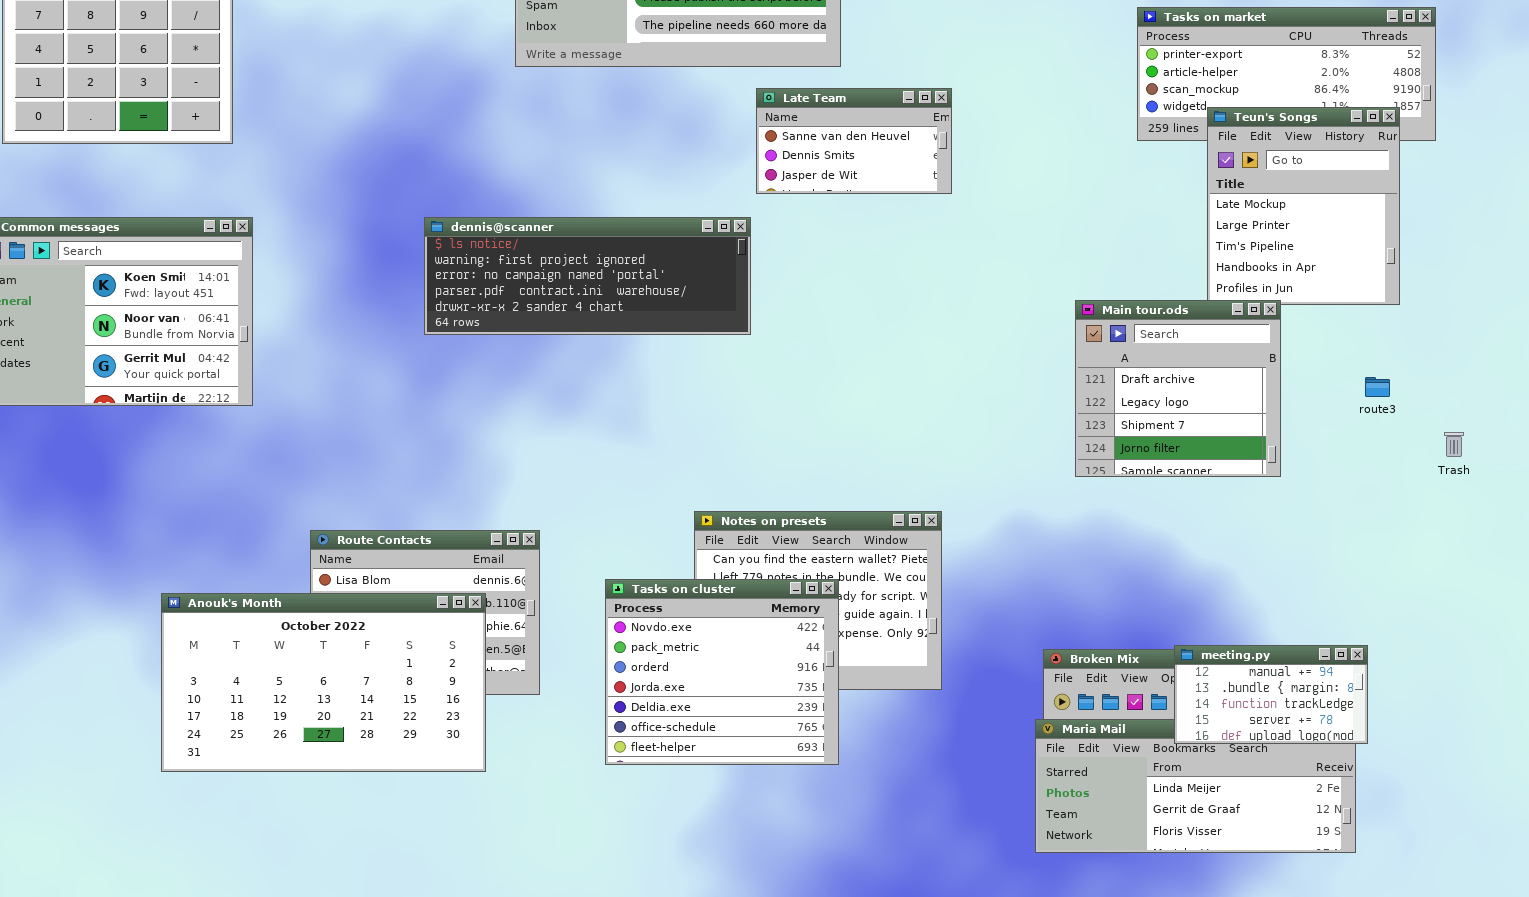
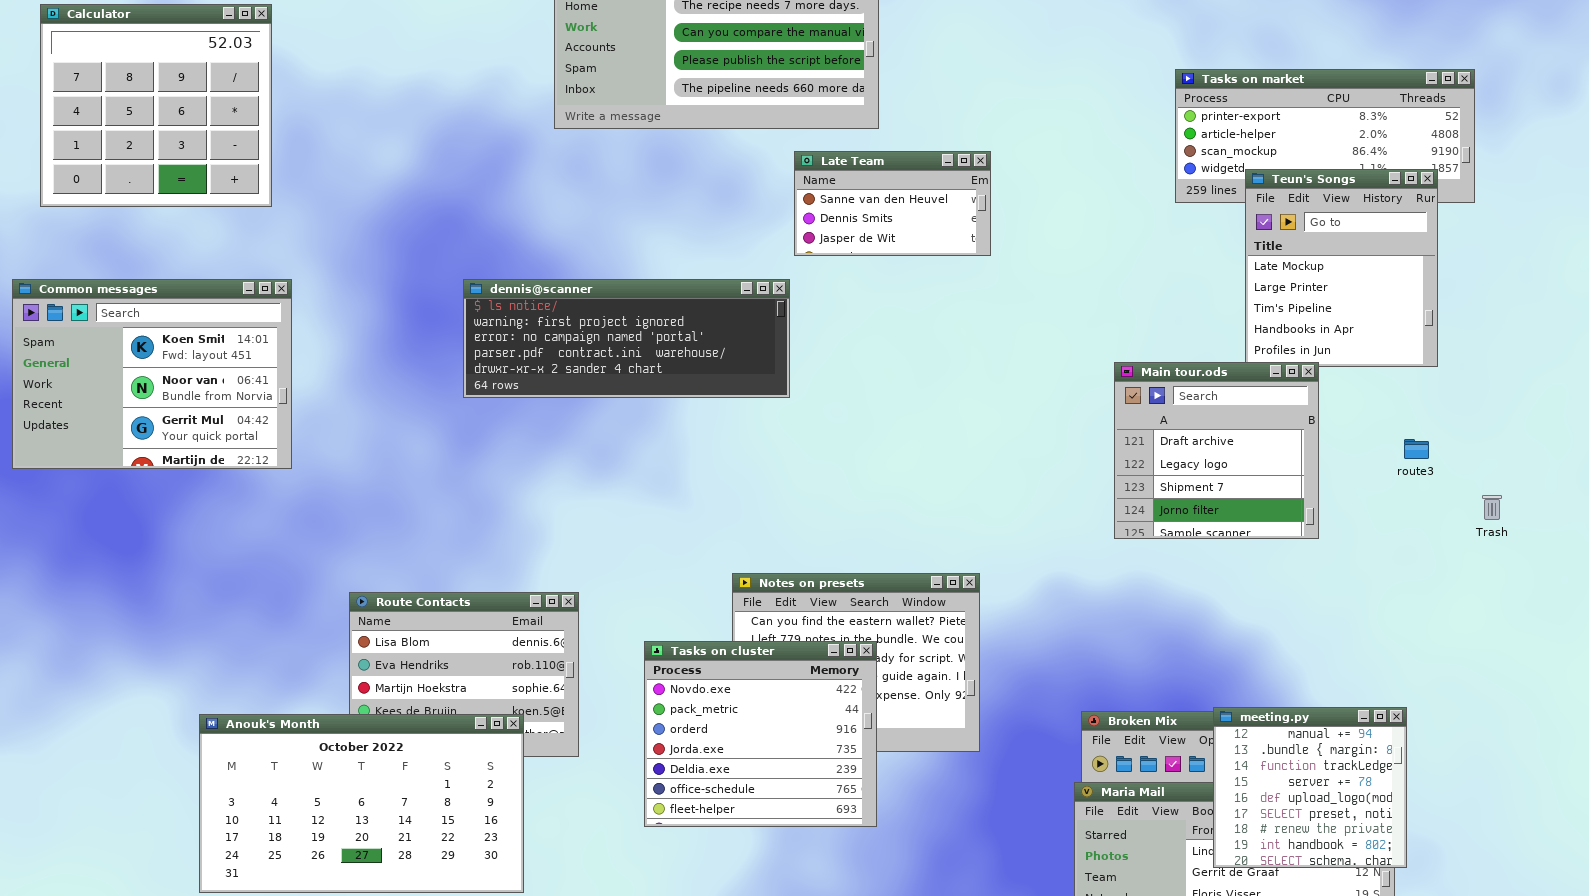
Anouk's Month: [161,593,486,772] -> [199,714,524,893], moved
meeting.py: [1174,645,1368,744] -> [1213,707,1407,868], resized

